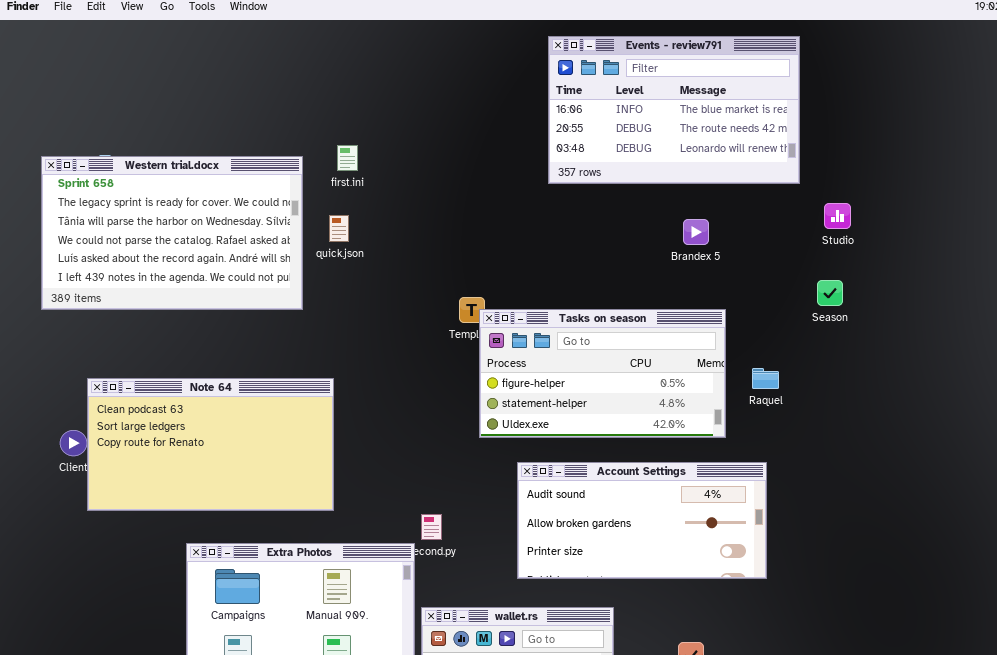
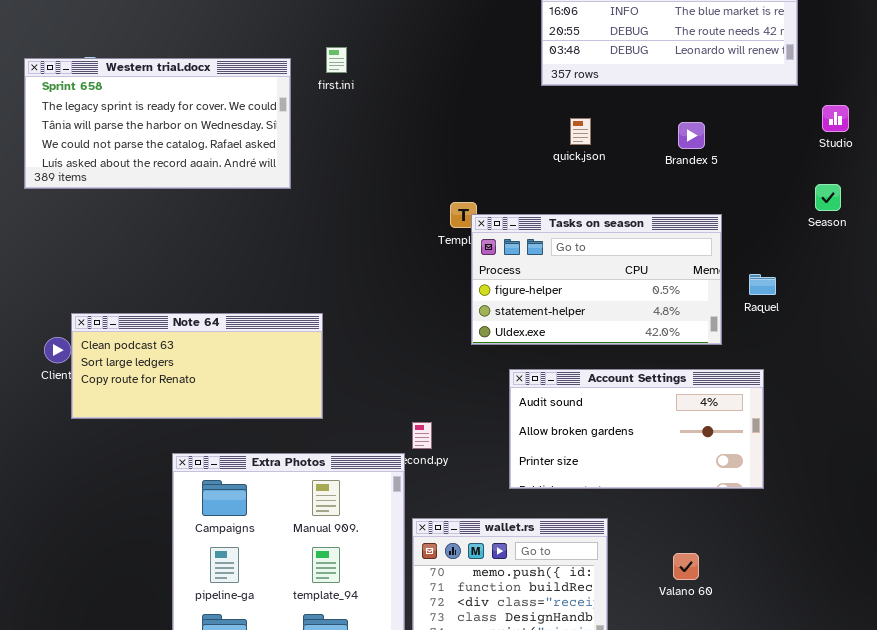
Western trial.docx: [41,156,303,310] -> [24,58,291,189], resized
quick.json: [329,215,349,242] -> [570,118,591,145], moved
Note 64: [87,378,334,511] -> [71,313,323,419], resized

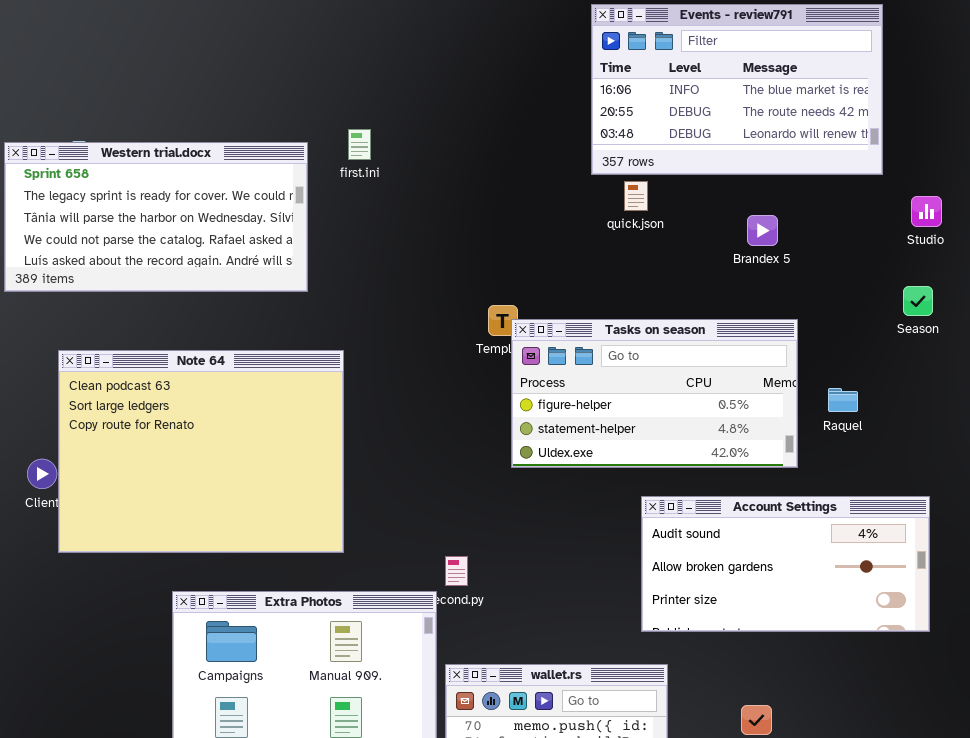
quick.json: [570,118,591,145] -> [624,181,648,211], moved
Note 64: [71,313,323,419] -> [58,350,344,553], resized
Account Settings: [509,369,764,489] -> [641,496,930,632], moved

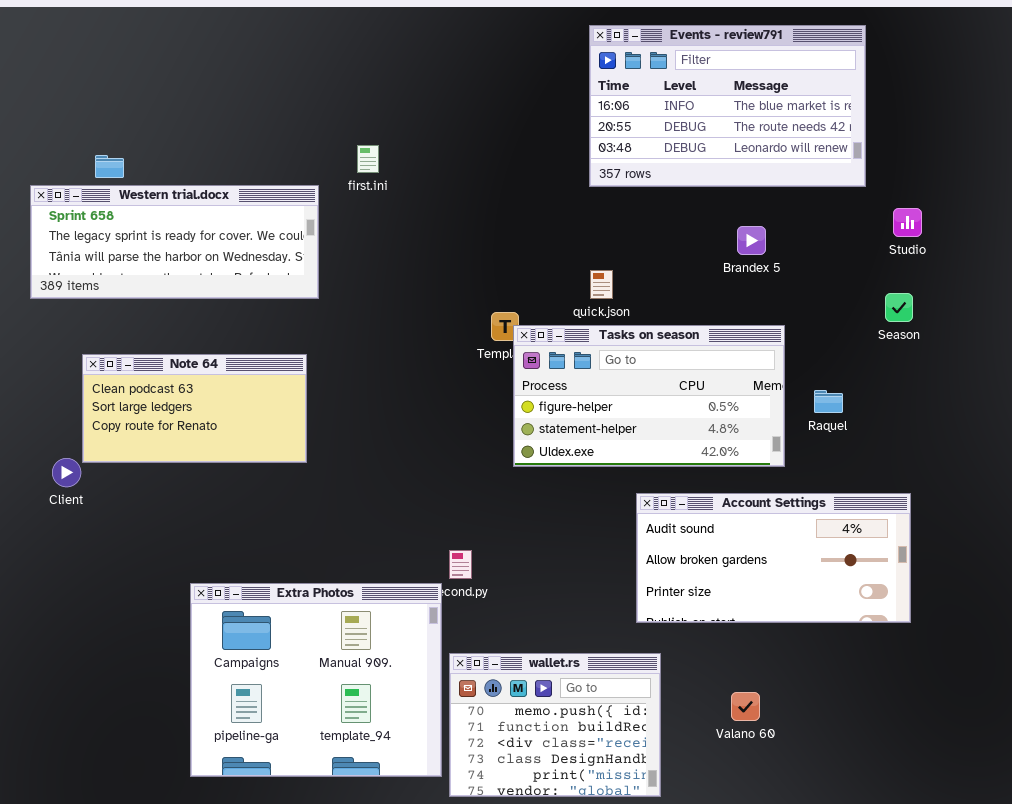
Western trial.docx: [4,142,308,292] -> [30,185,319,299], resized
quick.json: [624,181,648,211] -> [590,270,613,299], moved
Note 64: [58,350,344,553] -> [82,354,307,463], resized

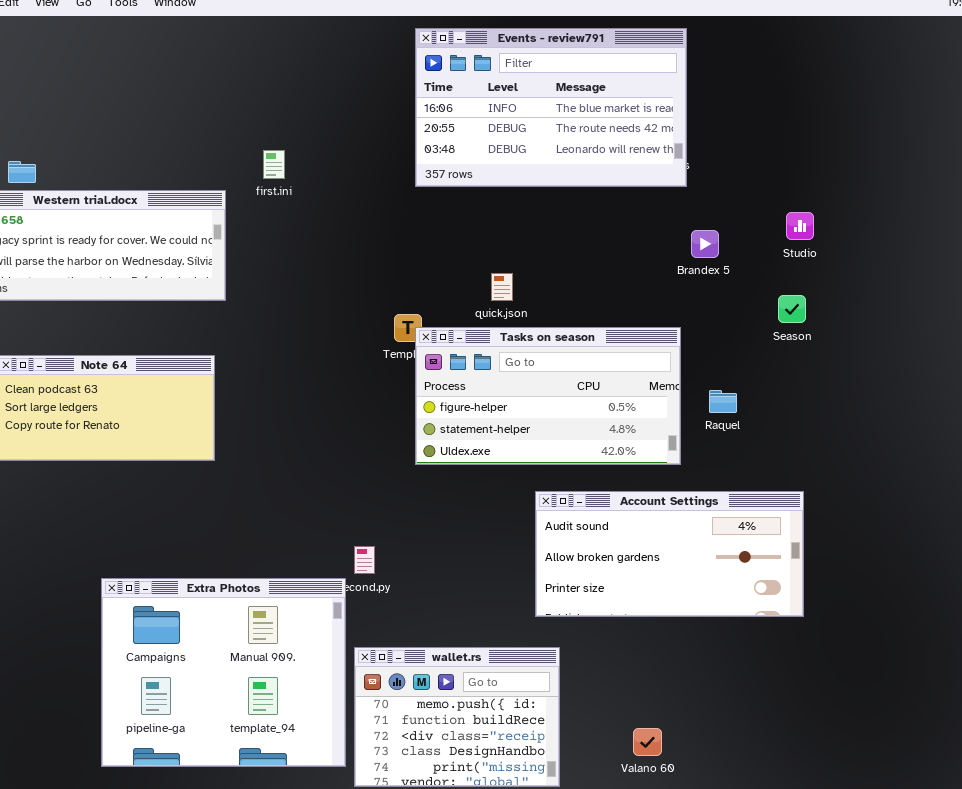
Events - review791: [589,25,866,187] -> [415,28,687,187], moved
Brandex 5: [737,226,766,255] -> [691,230,719,258], moved
Valano 60: [731,692,760,721] -> [633,728,662,756], moved

